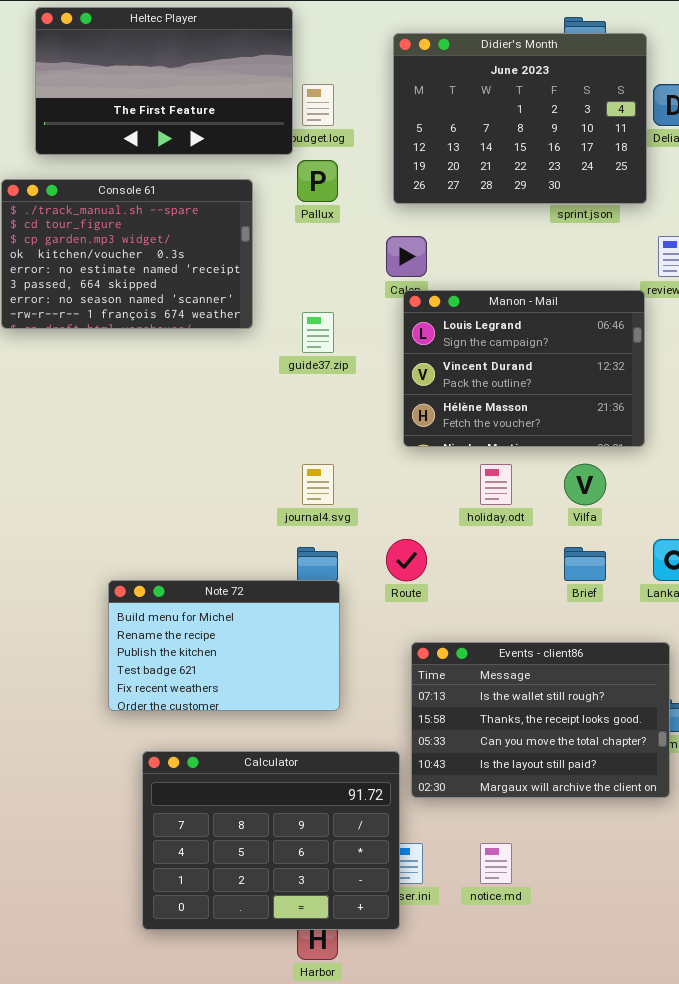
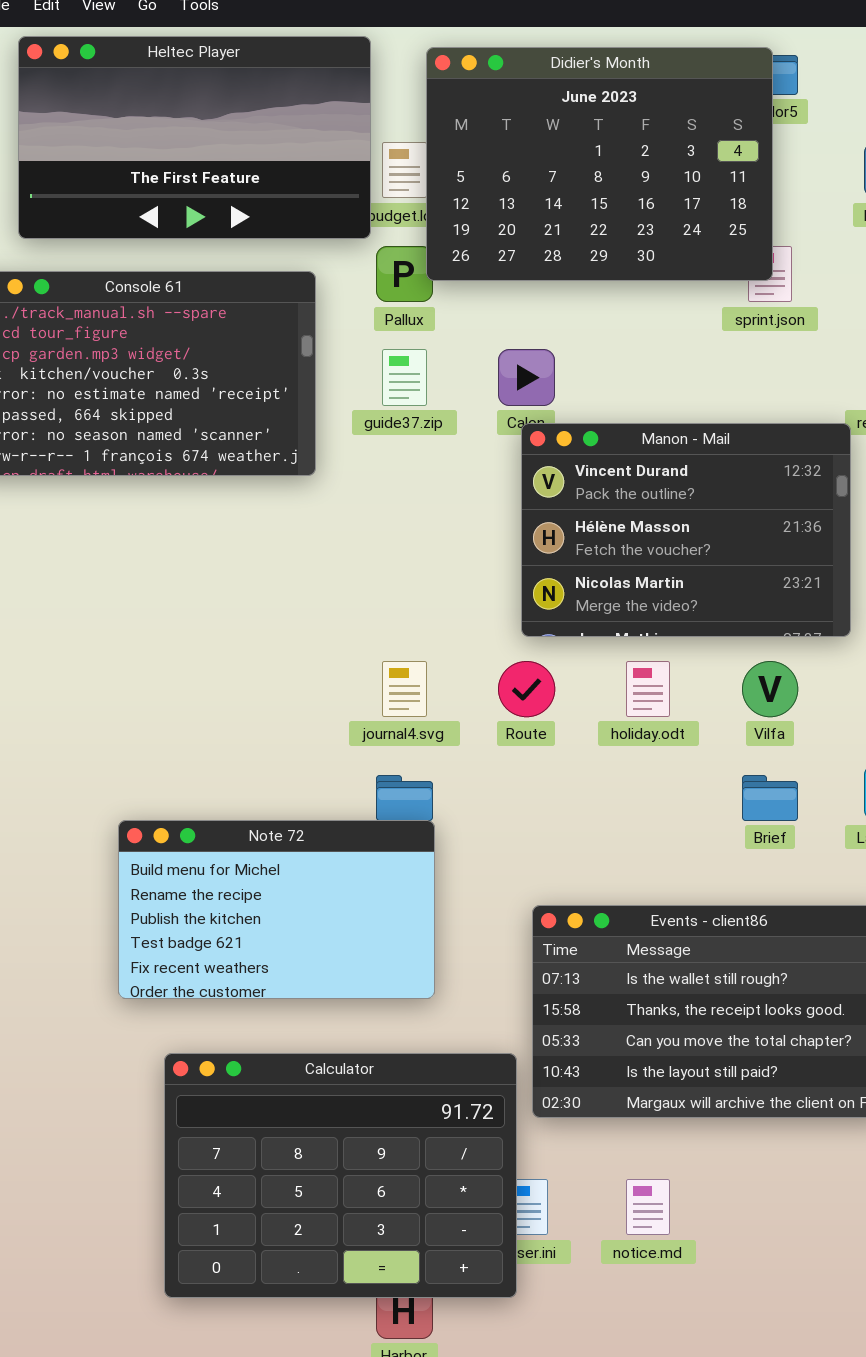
Didier's Month: [393,33,647,204] -> [426,47,773,281], moved
Manon - Mail: [403,290,645,447] -> [521,423,851,637], scrolled down 1 row
guide37.zip: [302,312,334,353] -> [382,349,427,406], moved
Route: [386,539,427,581] -> [498,661,555,717], moved

